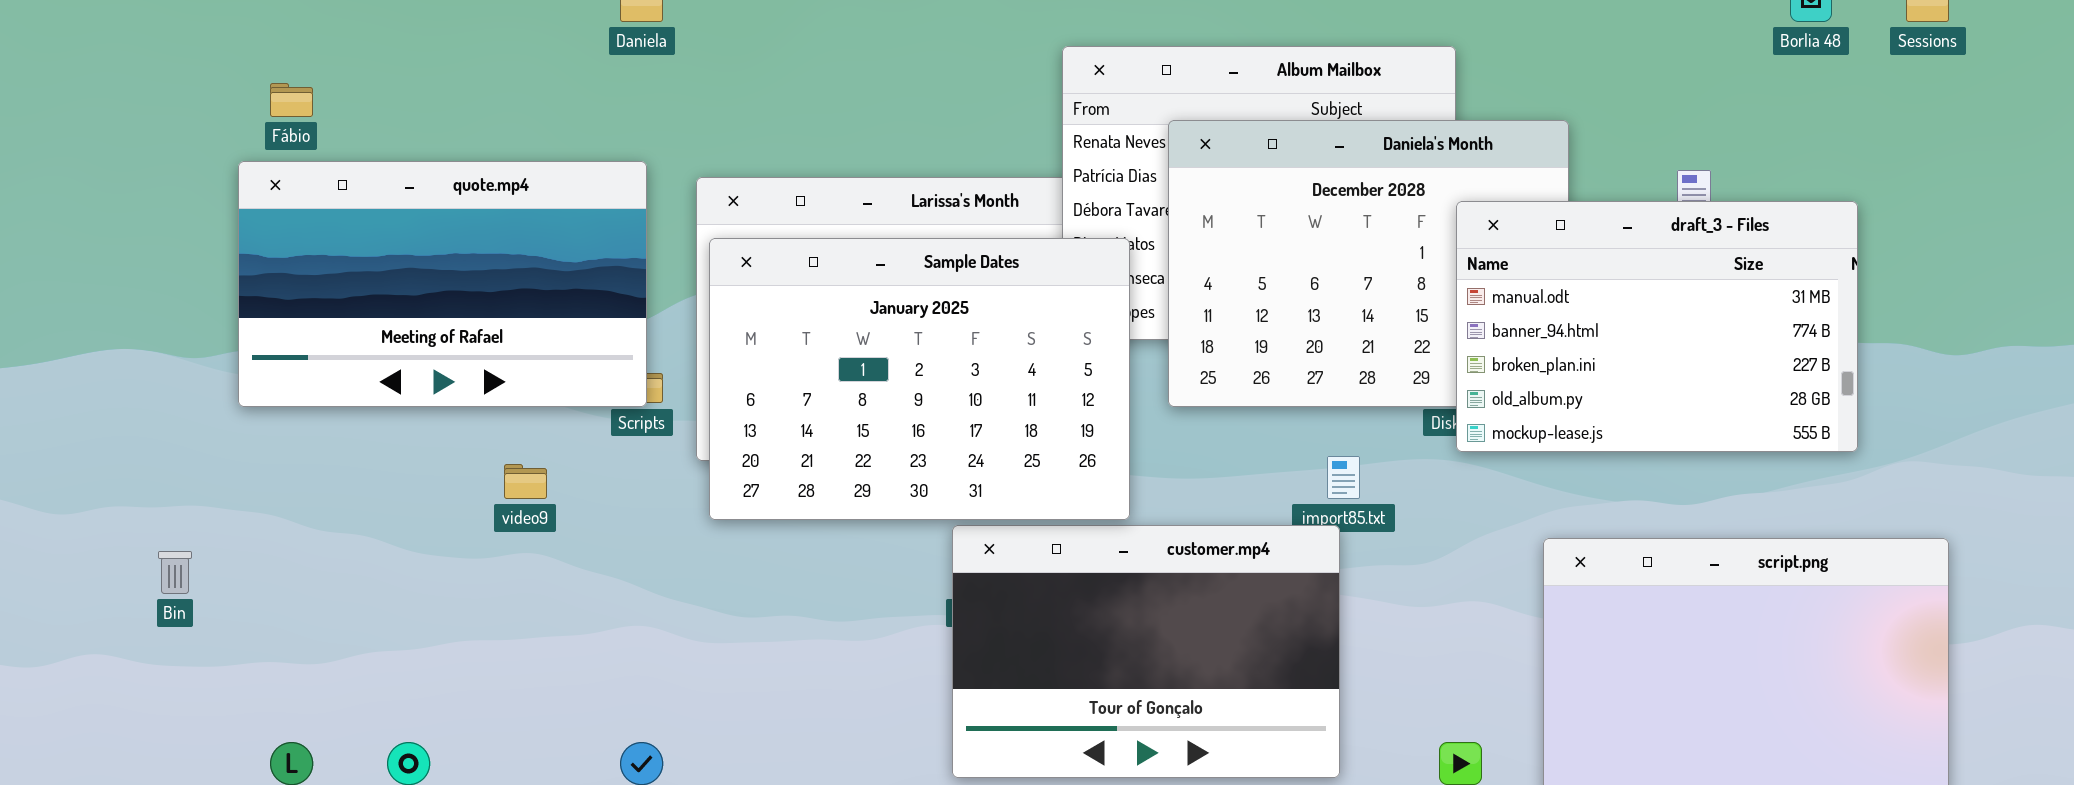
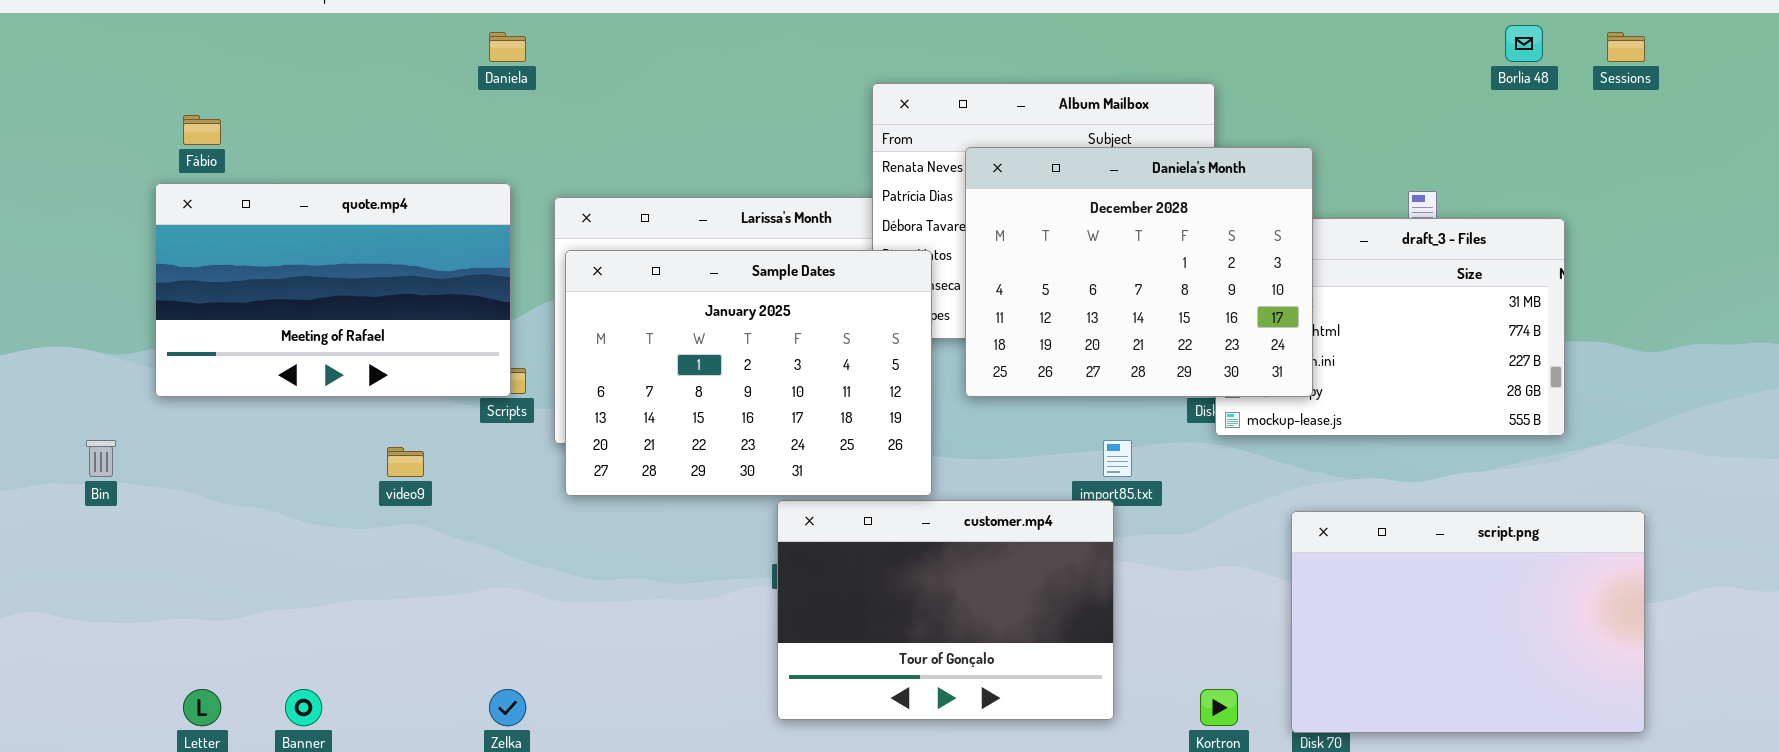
Daniela's Month: [1168,120,1569,407] -> [965,147,1313,397], raised
Bin: [158,551,192,594] -> [86,440,116,477], moved

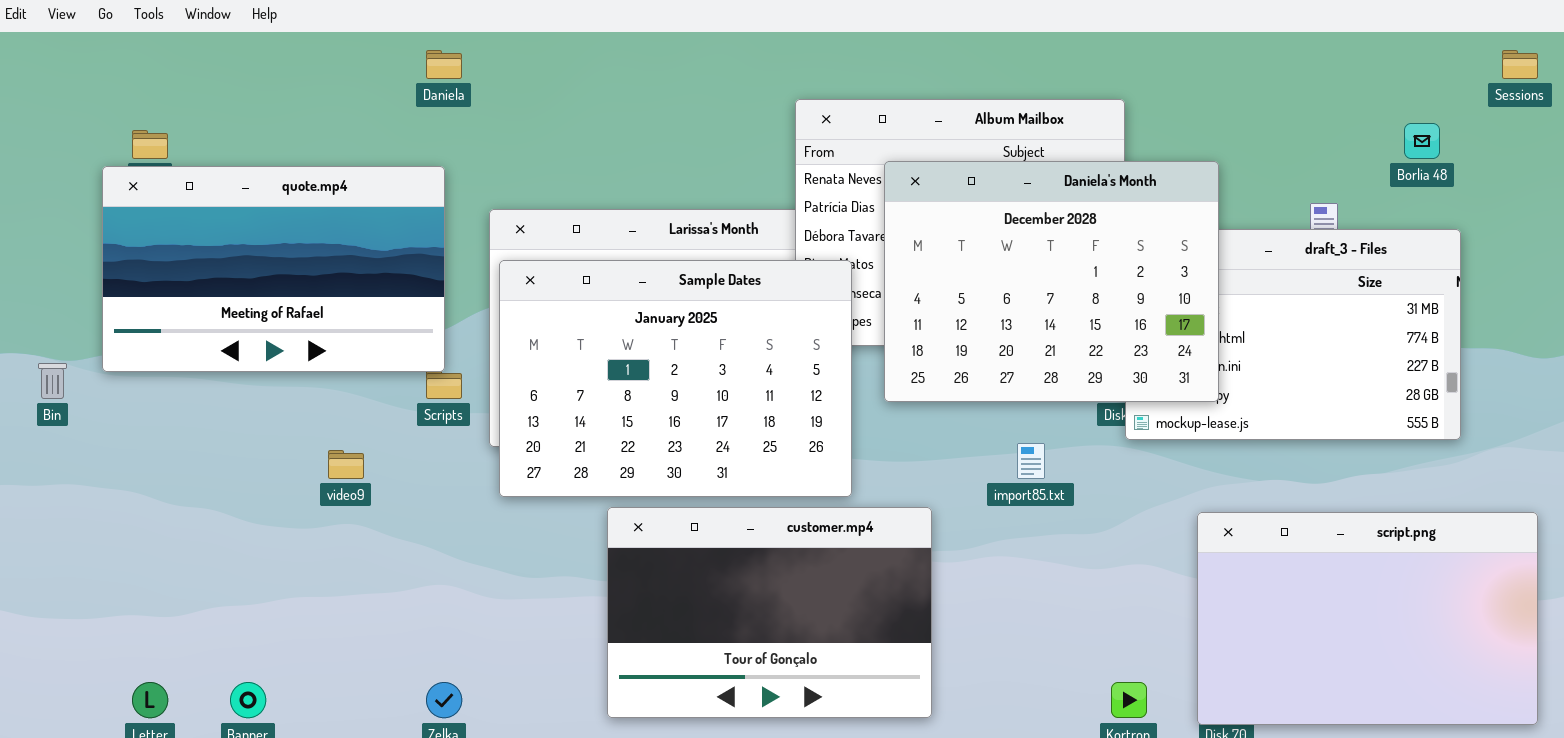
Borlia 48: [1505,25,1543,62] -> [1404,123,1440,159], moved
quote.mp4: [155,183,511,397] -> [102,166,445,372], moved
Bin: [86,440,116,477] -> [38,363,67,399], moved
customer.mp4: [777,500,1114,720] -> [607,507,932,718], moved

